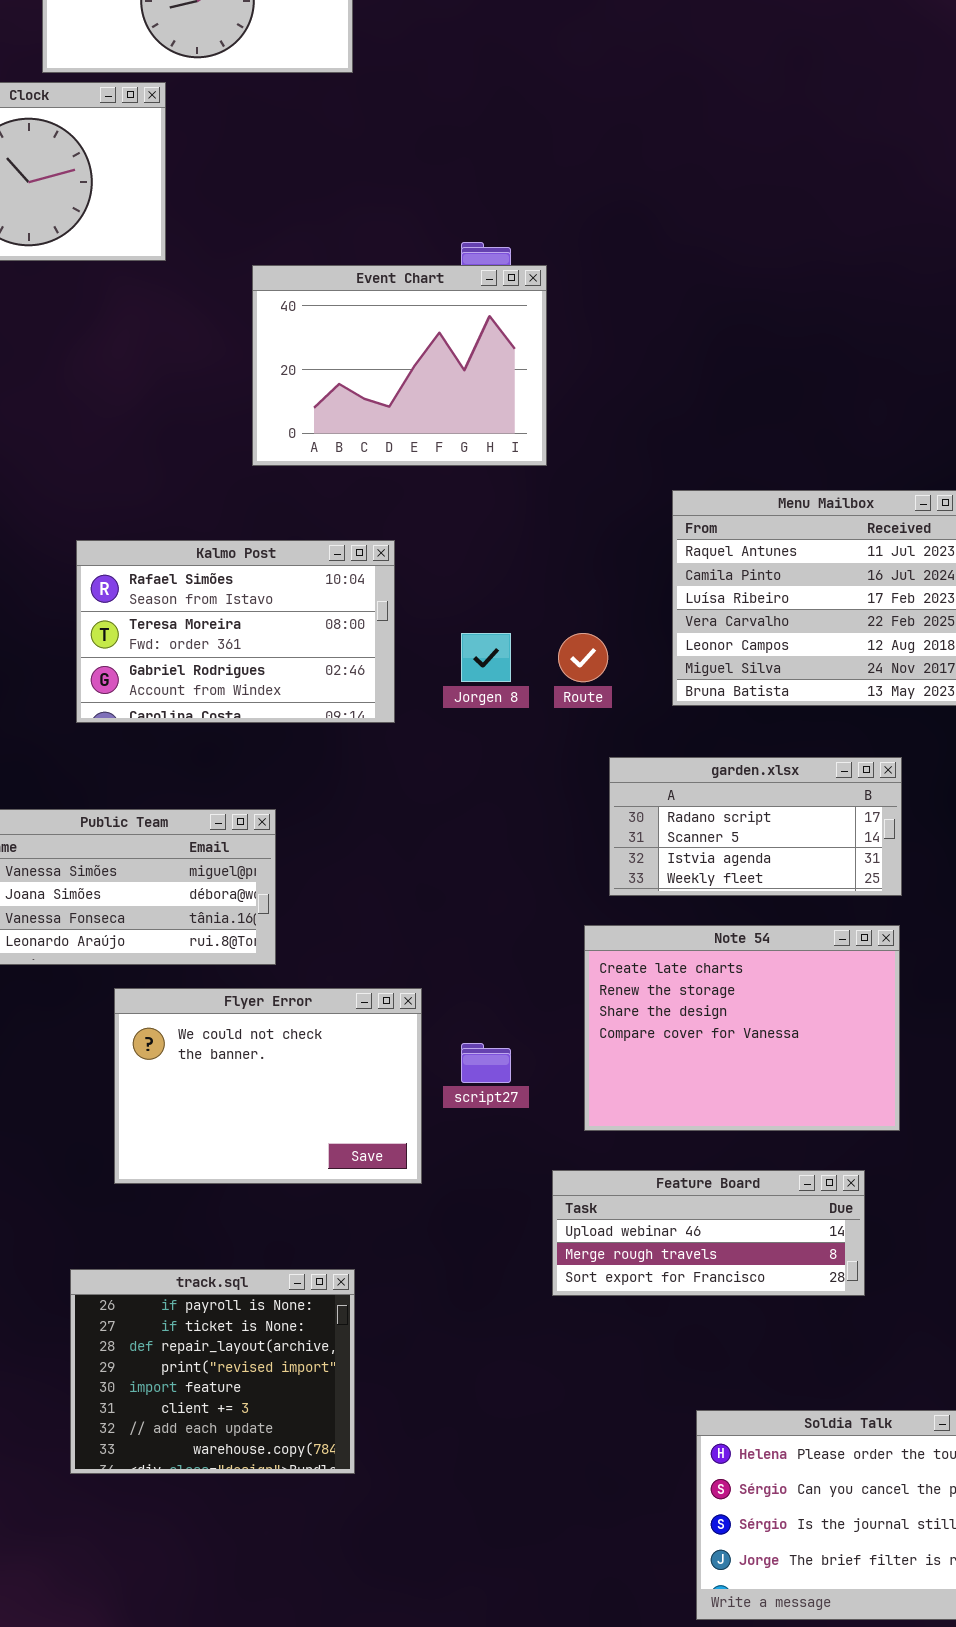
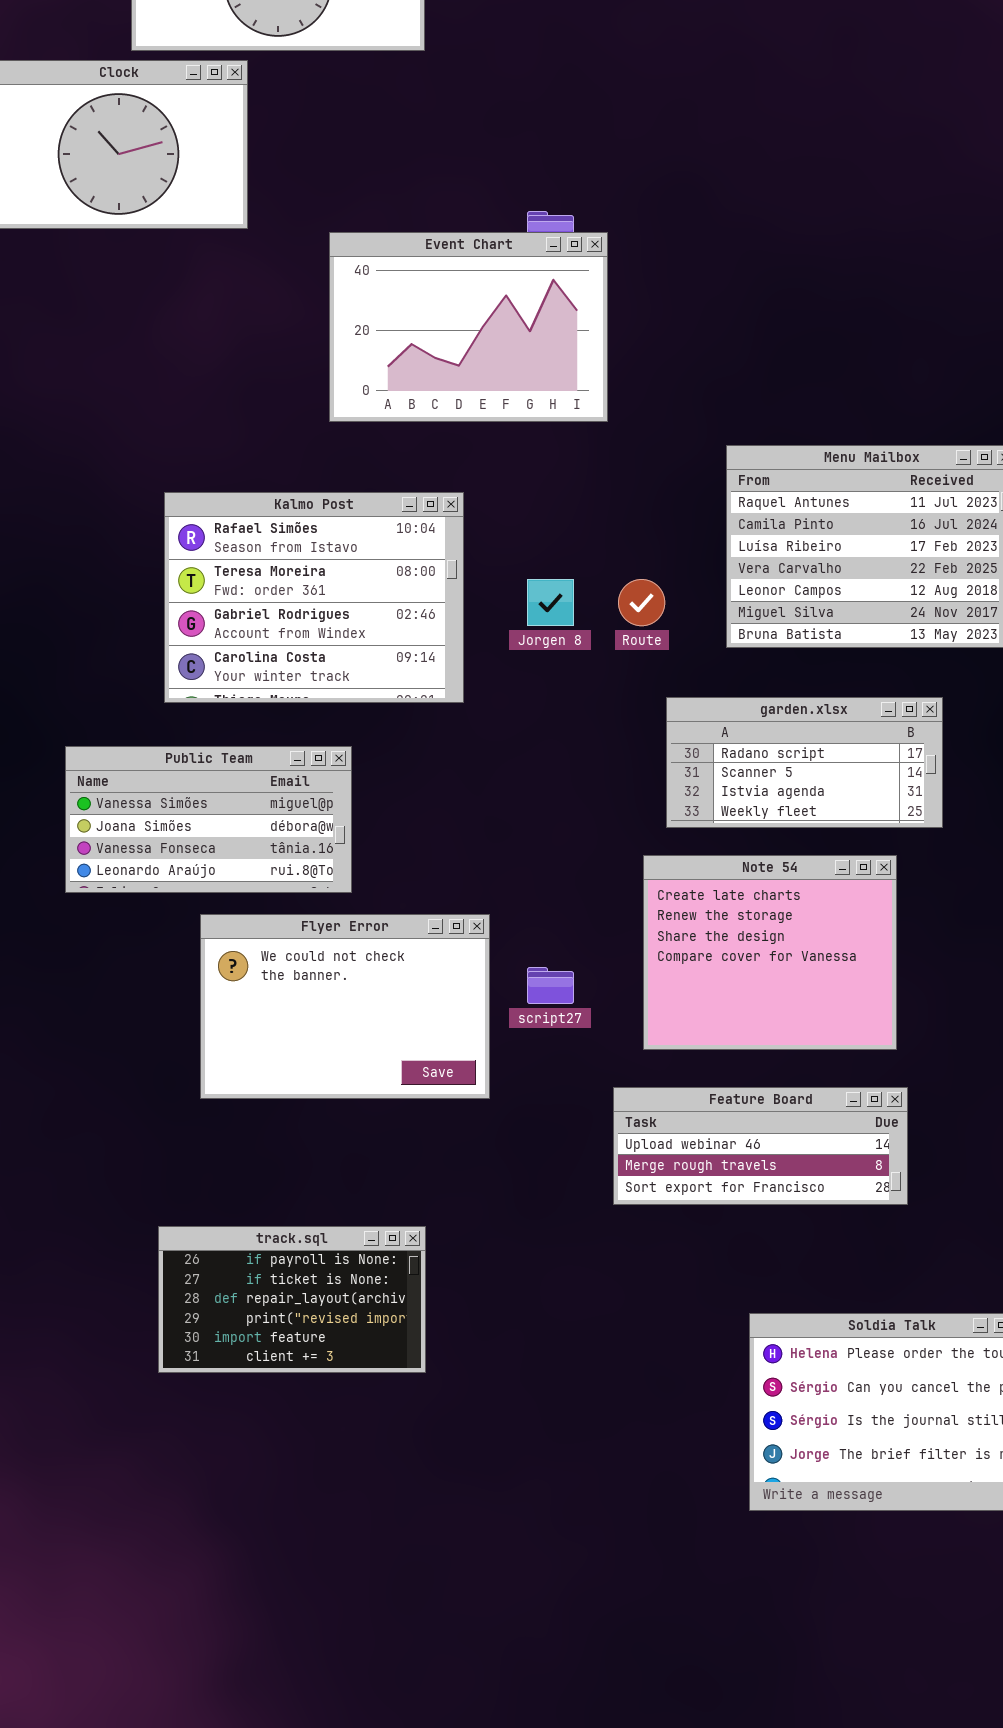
Kalmo Post: [76,540,395,723] -> [164,492,464,703], resized
Note 54: [584,925,900,1131] -> [643,855,897,1050], resized
track.sql: [70,1269,355,1474] -> [158,1226,426,1373], resized

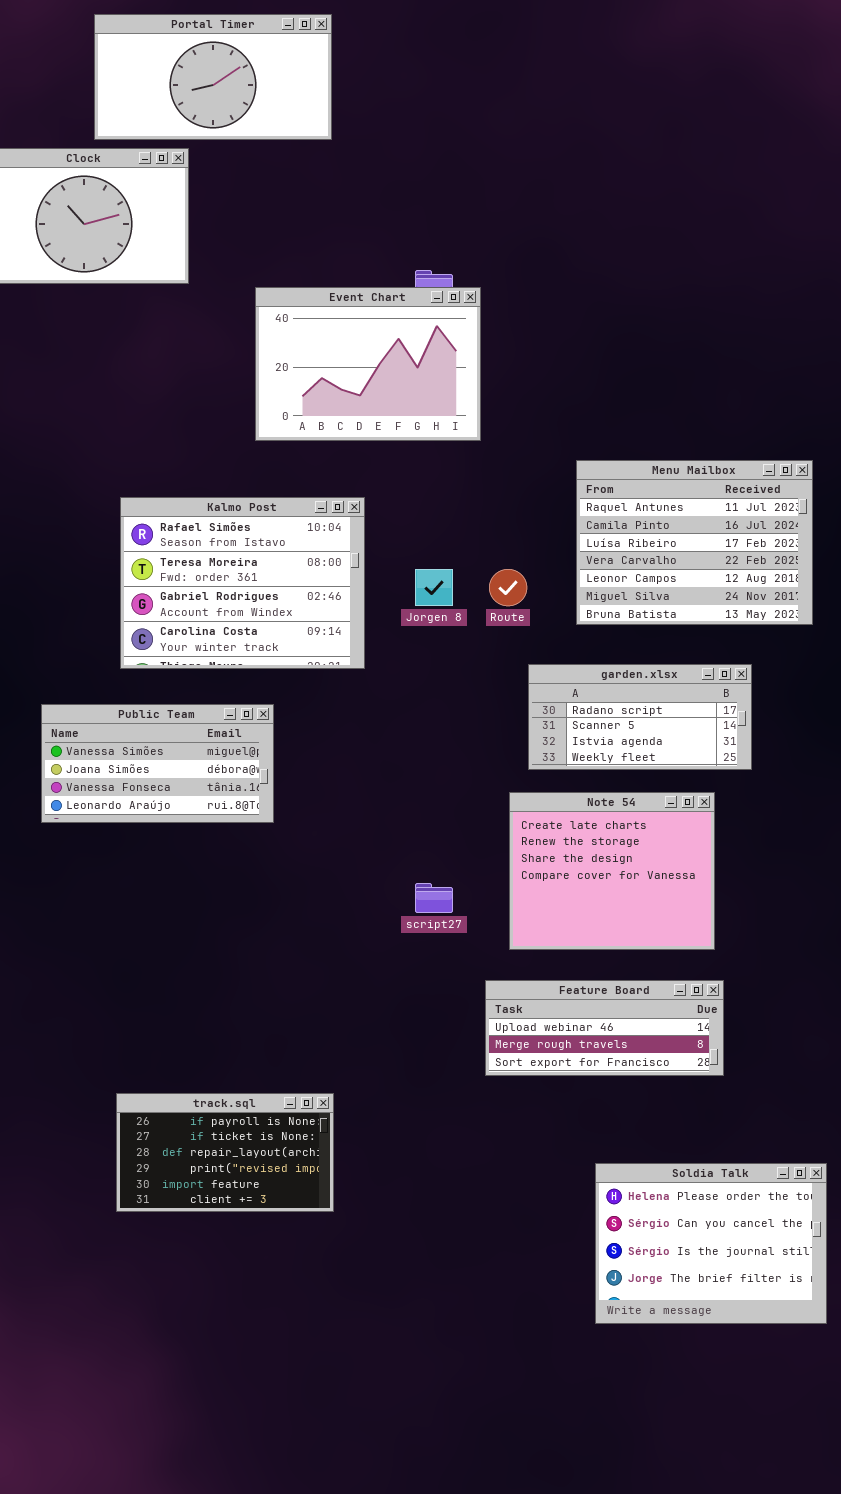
Flyer Error: [200,914,490,1099] -> none, closed

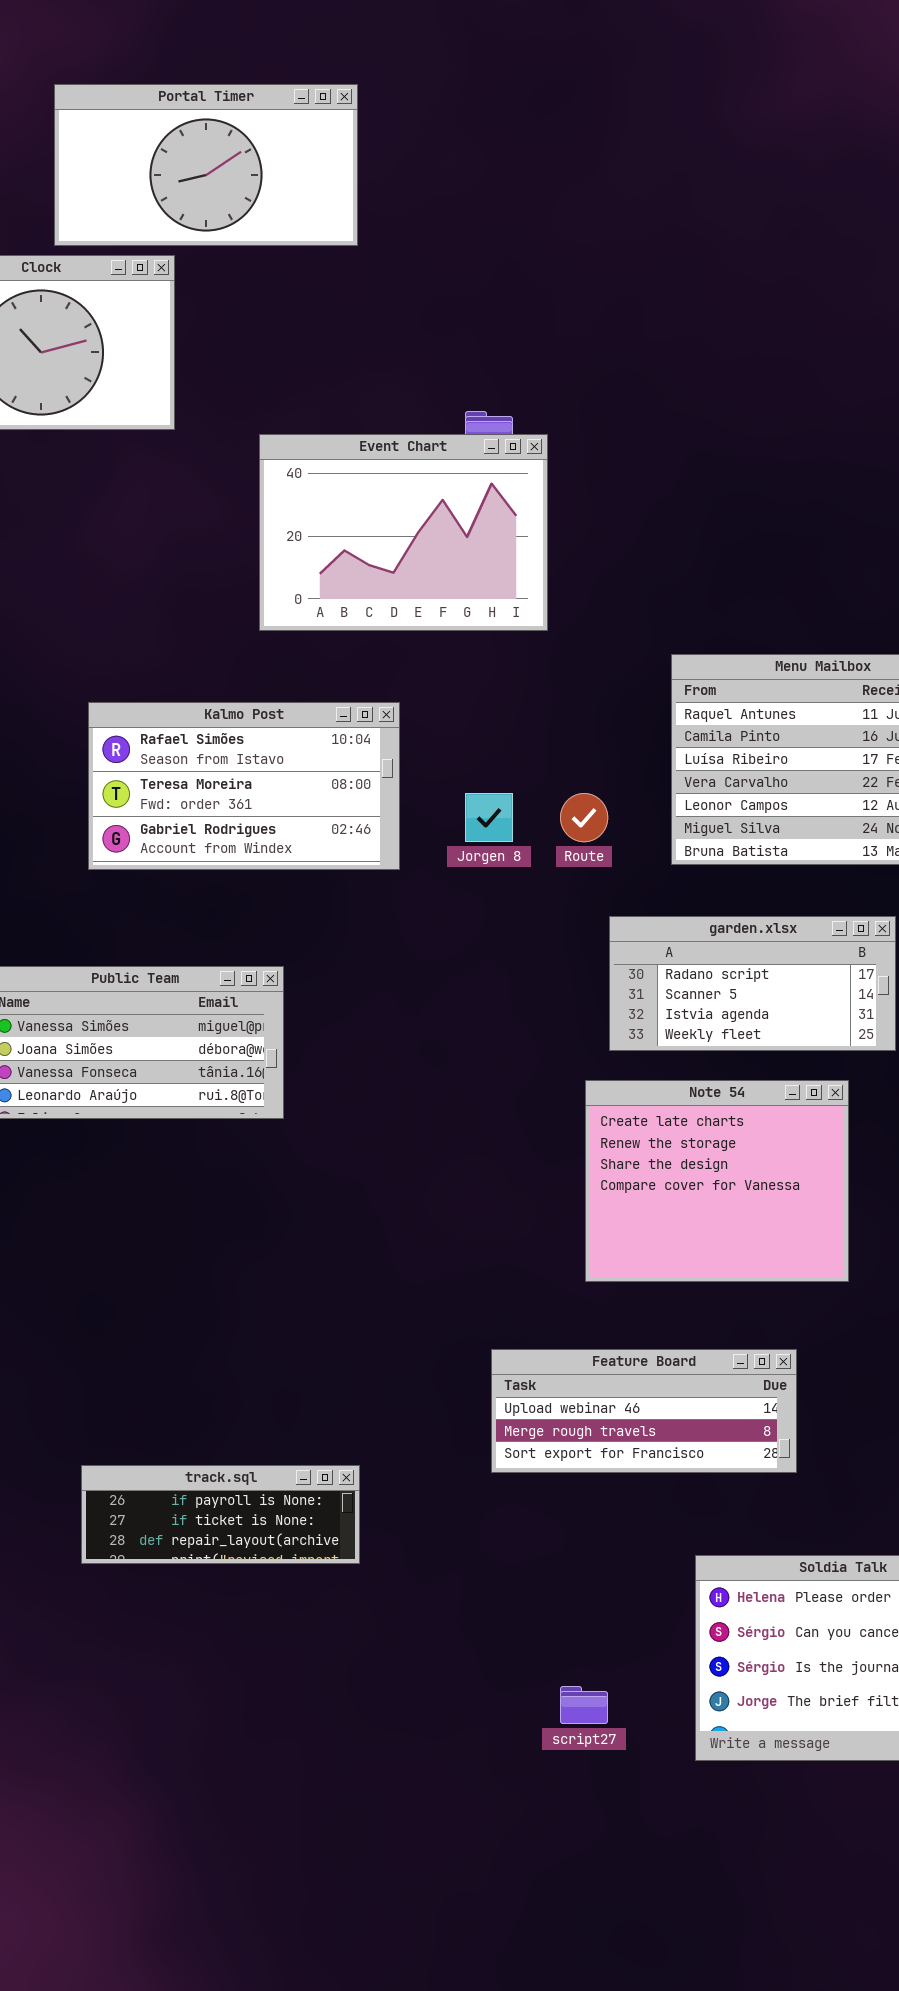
Kalmo Post: [120,497,365,669] -> [88,702,400,870], resized
script27: [415,883,453,913] -> [560,1686,608,1724], moved
Feature Board: [485,980,724,1076] -> [491,1349,797,1473], moved
track.sql: [116,1093,334,1212] -> [81,1465,360,1564], resized

